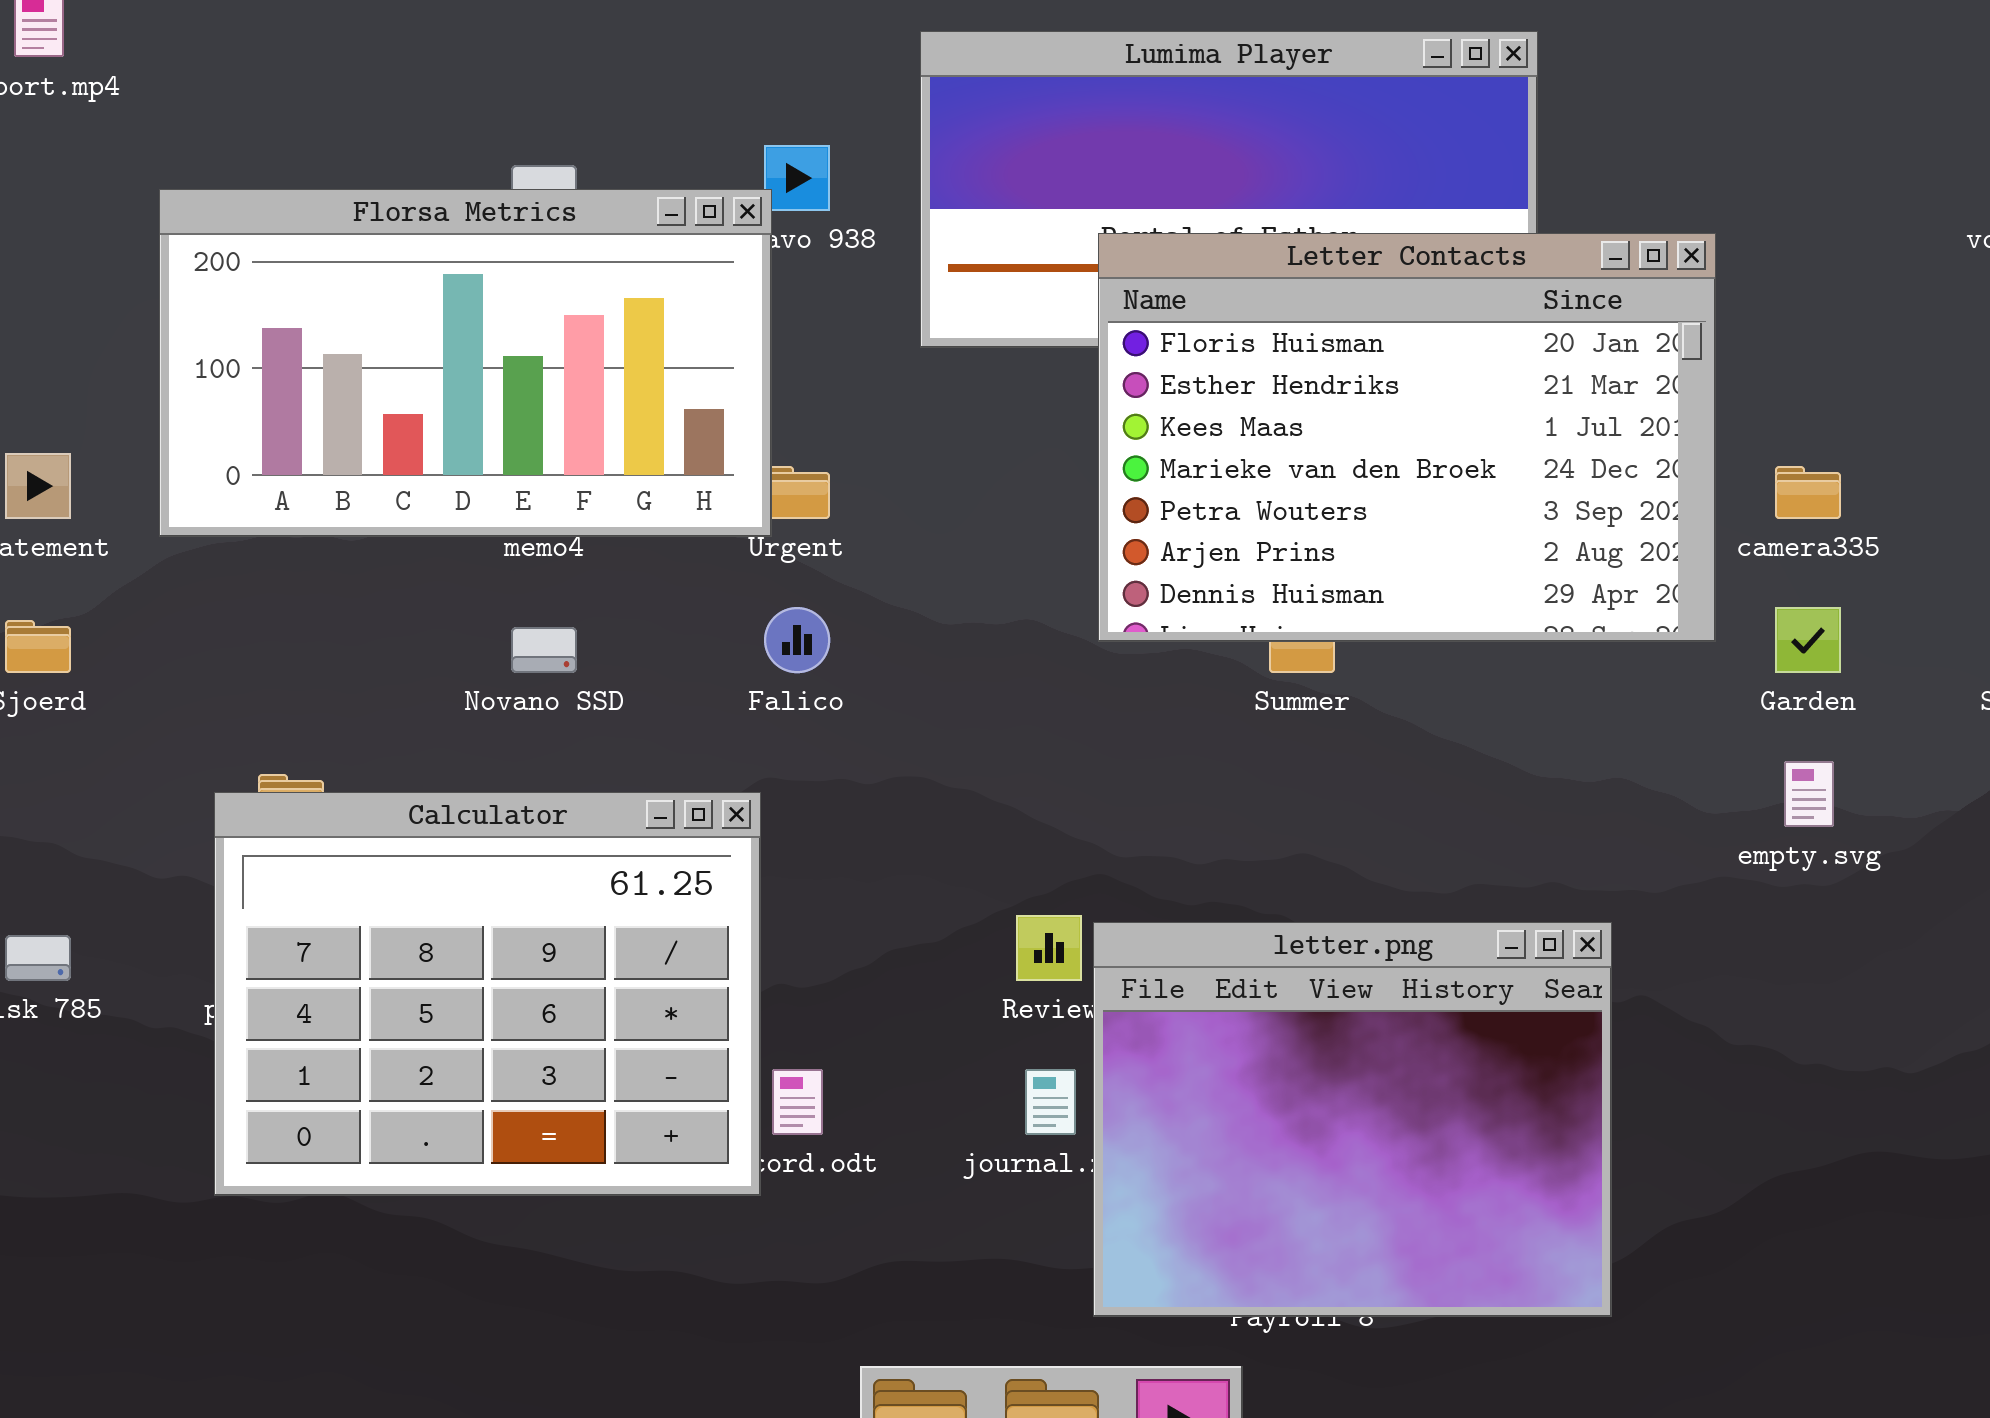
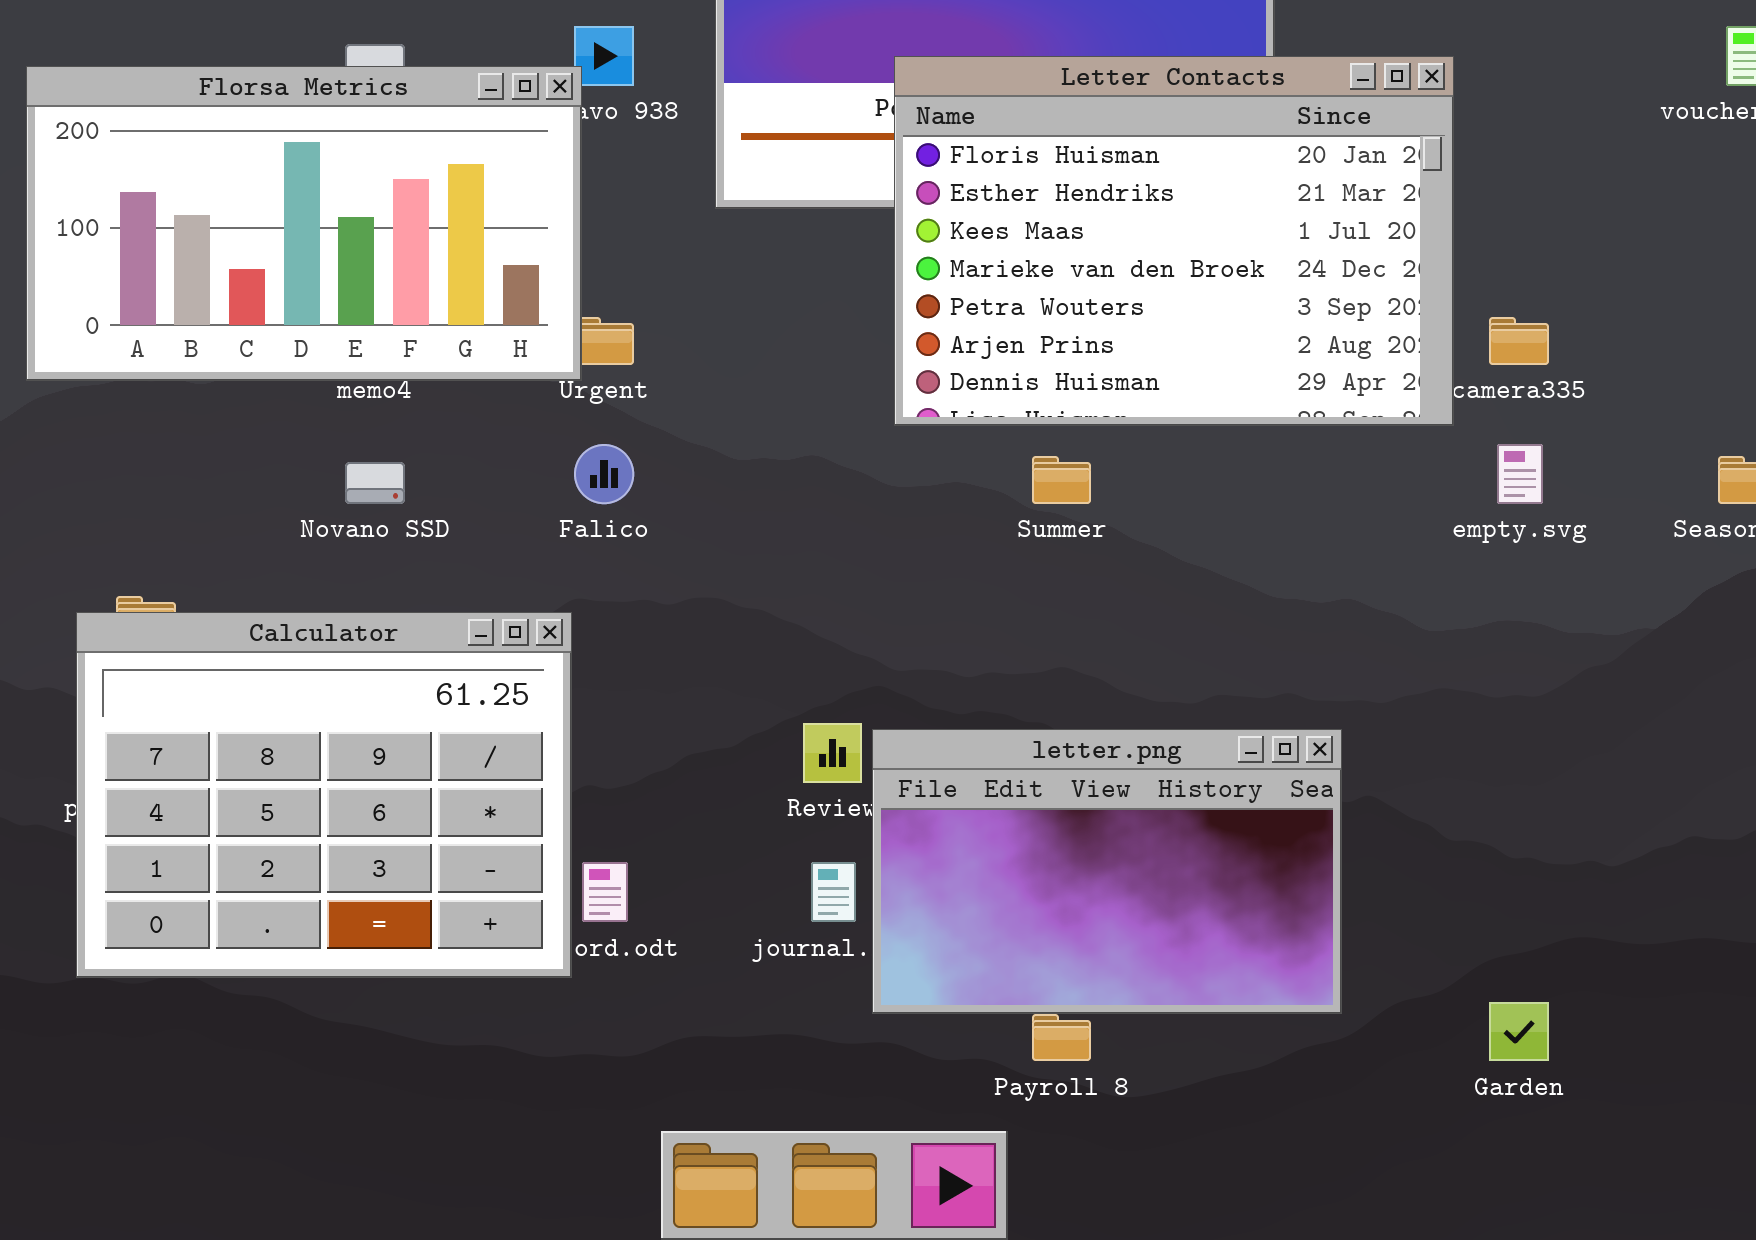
Letter Contacts: [1098,233,1716,642] -> [894,56,1454,426], moved
Garden: [1775,607,1841,673] -> [1489,1002,1549,1061], moved
empty.svg: [1784,761,1834,827] -> [1497,444,1543,504], moved
letter.png: [1093,922,1612,1317] -> [872,729,1342,1014], resized

